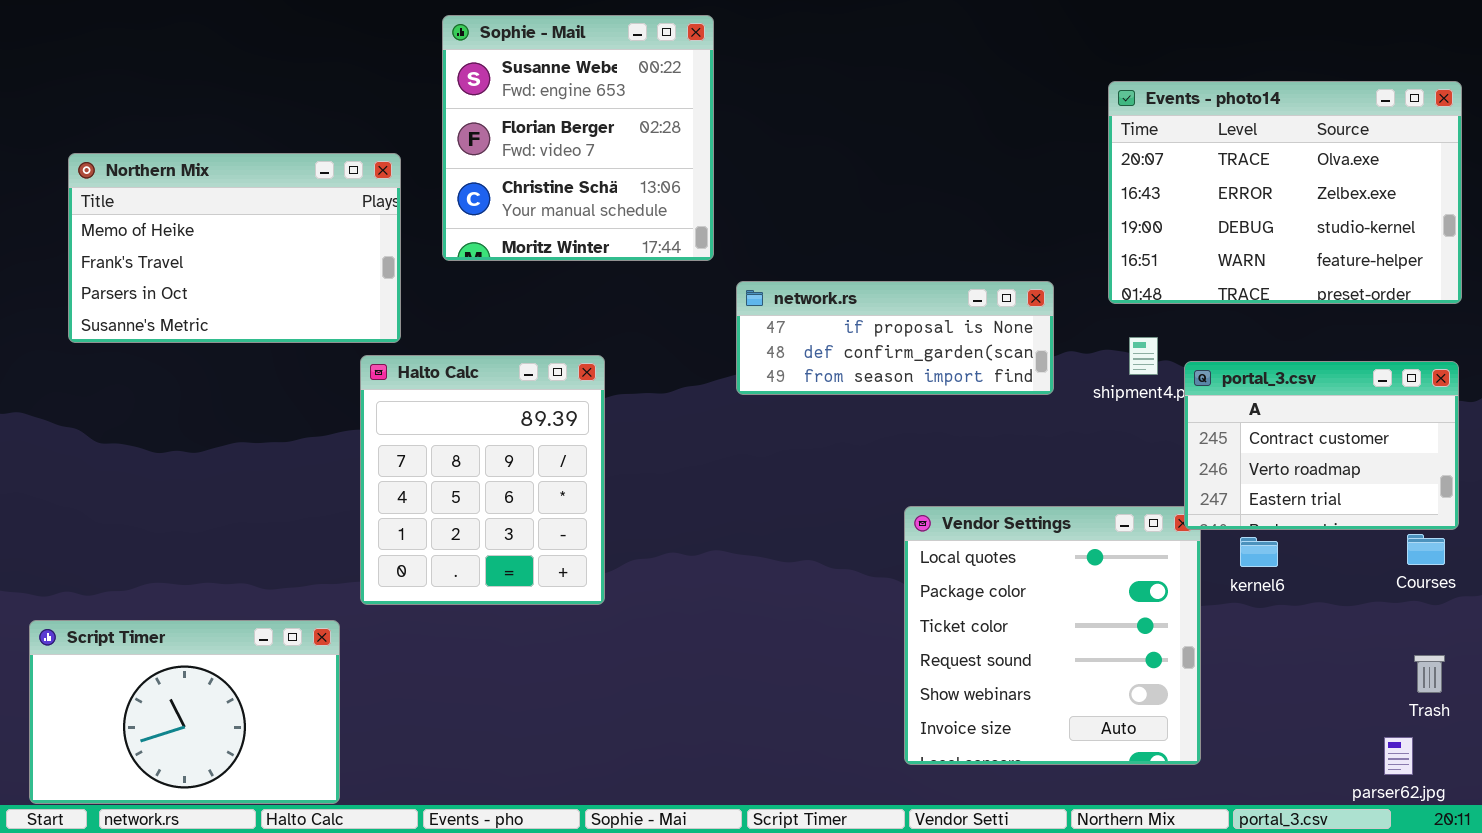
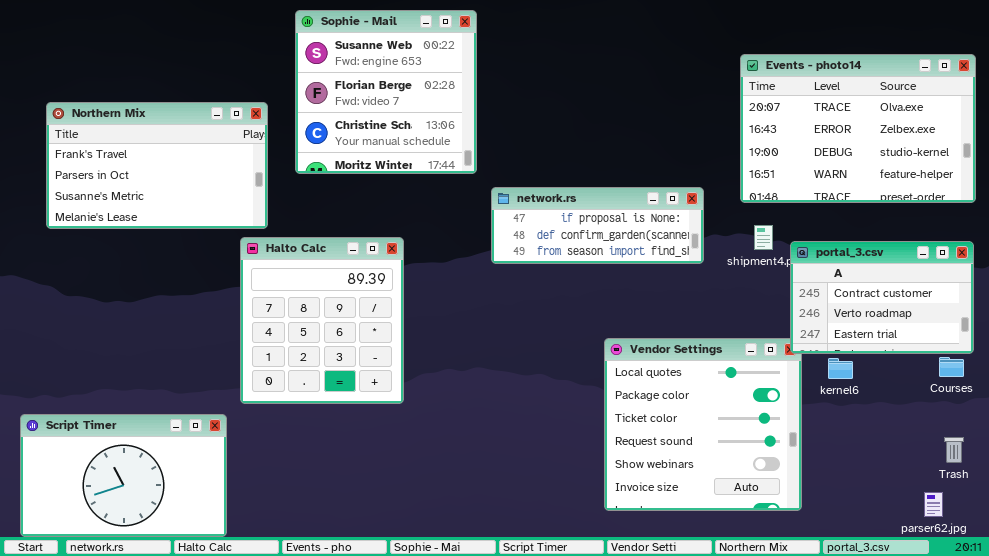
Northern Mix: [68,153,401,343] -> [46,102,268,229], scrolled down 1 row

